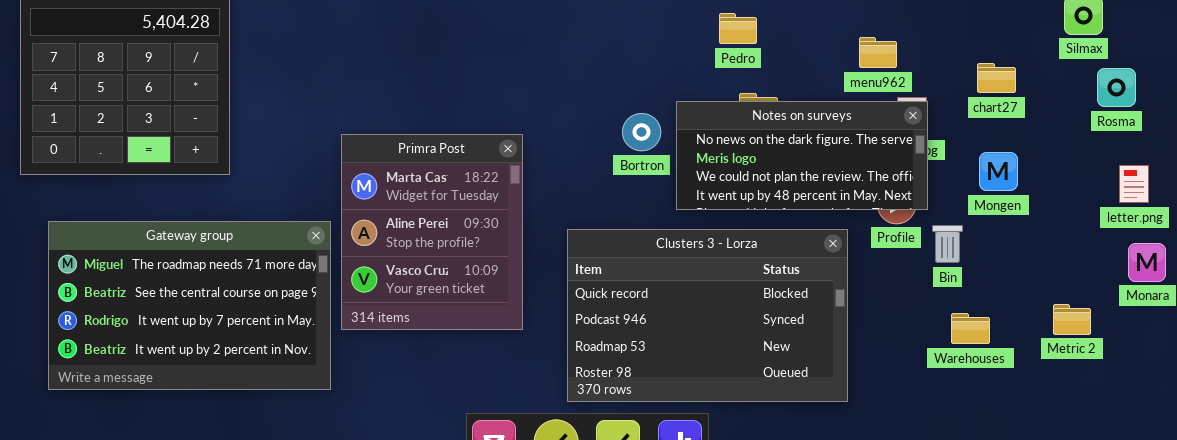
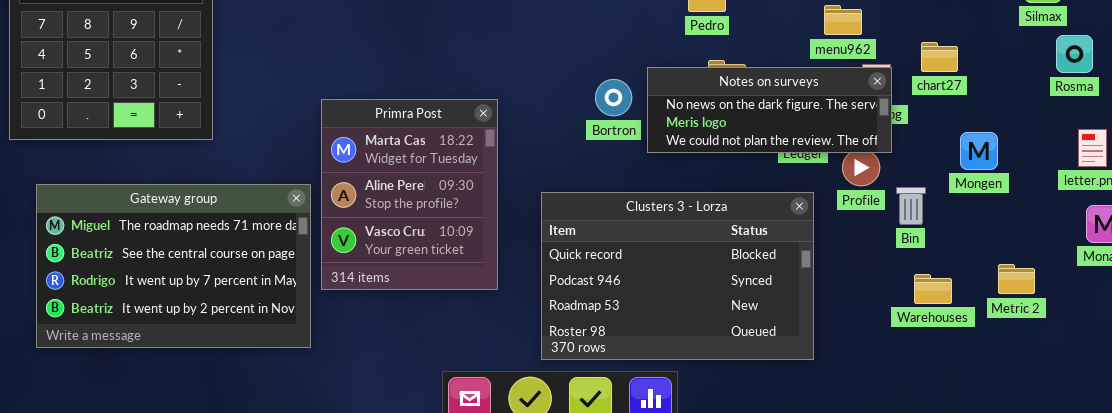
chart27: [977,63,1016,93] -> [921,42,958,72], moved
Notes on surveys: [676,101,928,210] -> [647,67,892,153], resized
Mongen: [979,152,1018,191] -> [960,132,998,170], moved
Metric 2: [1053,304,1091,335] -> [998,264,1035,294], moved

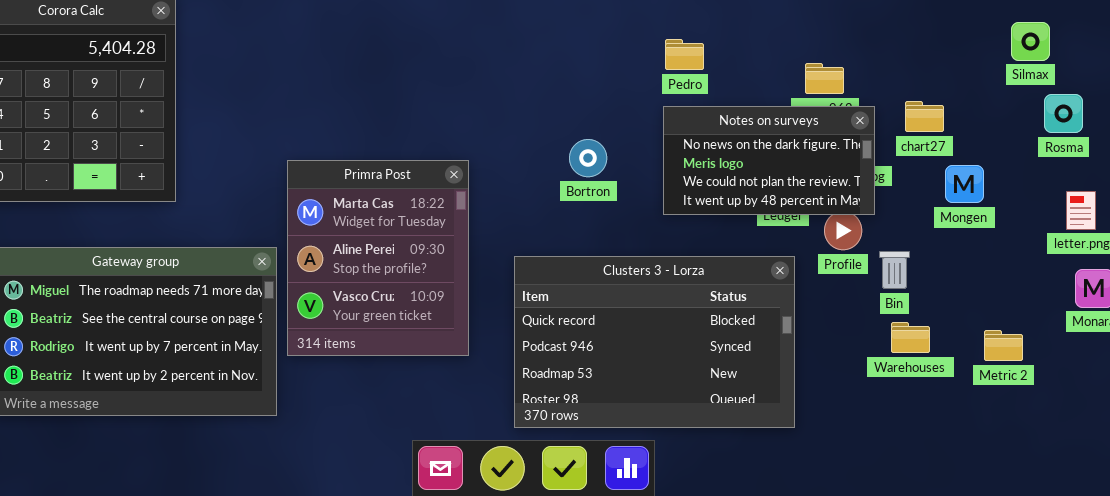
Notes on surveys: [647,67,892,153] -> [663,106,875,215], resized
Mongen: [960,132,998,170] -> [945,165,984,203], moved
Warehouses: [914,274,952,304] -> [891,322,930,353], moved

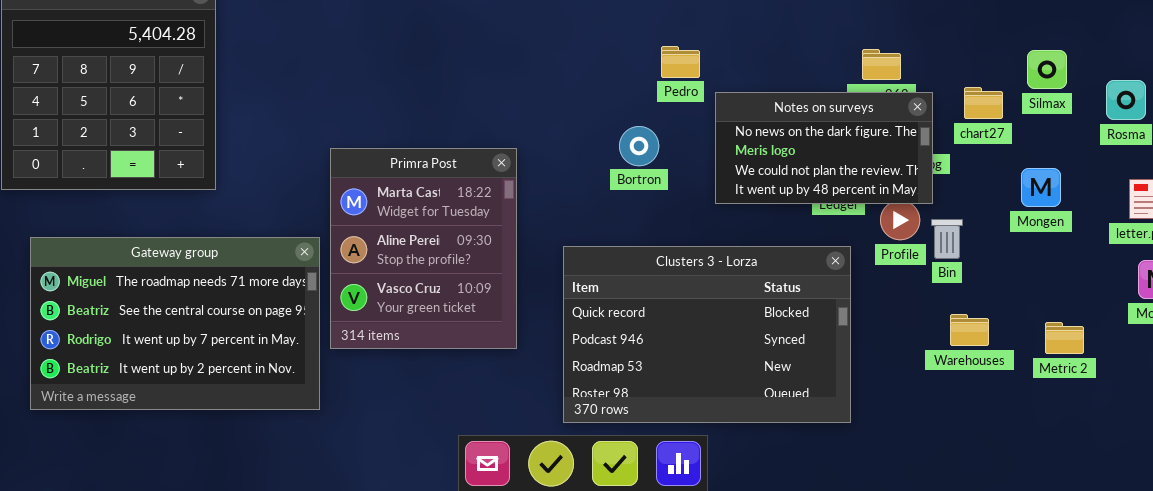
Silmax: [1011,22,1050,61] -> [1027,50,1067,89], moved
Pedro: [665,39,704,70] -> [661,46,700,78], moved
Mongen: [945,165,984,203] -> [1021,168,1061,207], moved
Bin: [879,251,910,289] -> [931,219,963,259], moved

